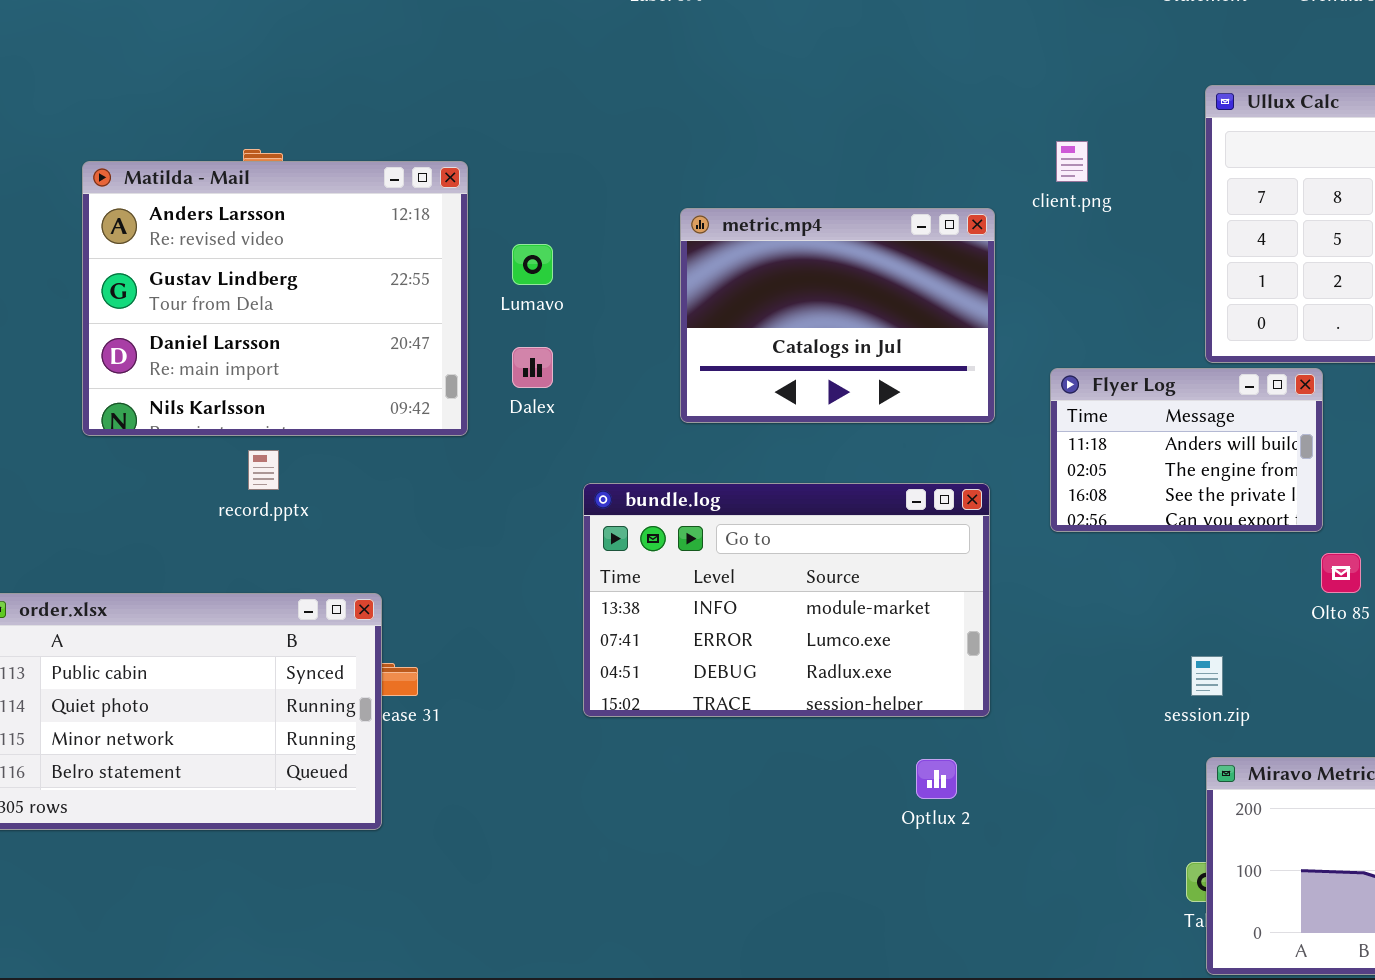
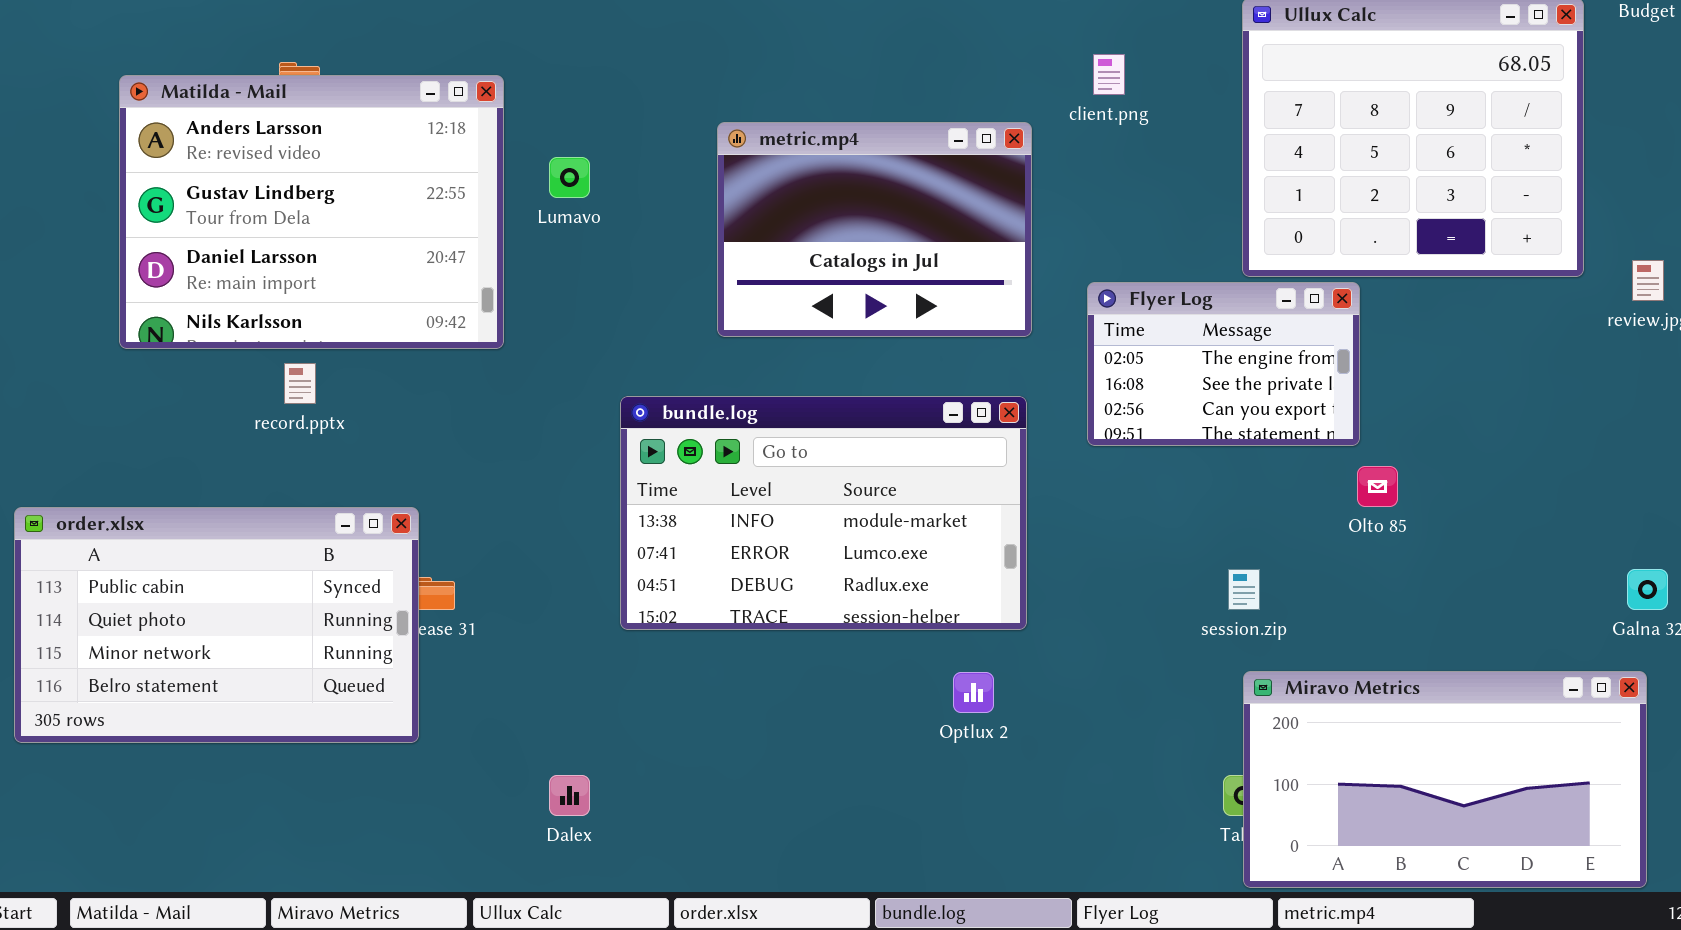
Dalex: [512,347,553,388] -> [549,775,590,816], moved
Flyer Log: [1050,368,1323,532] -> [1087,282,1360,446], scrolled down 1 row

